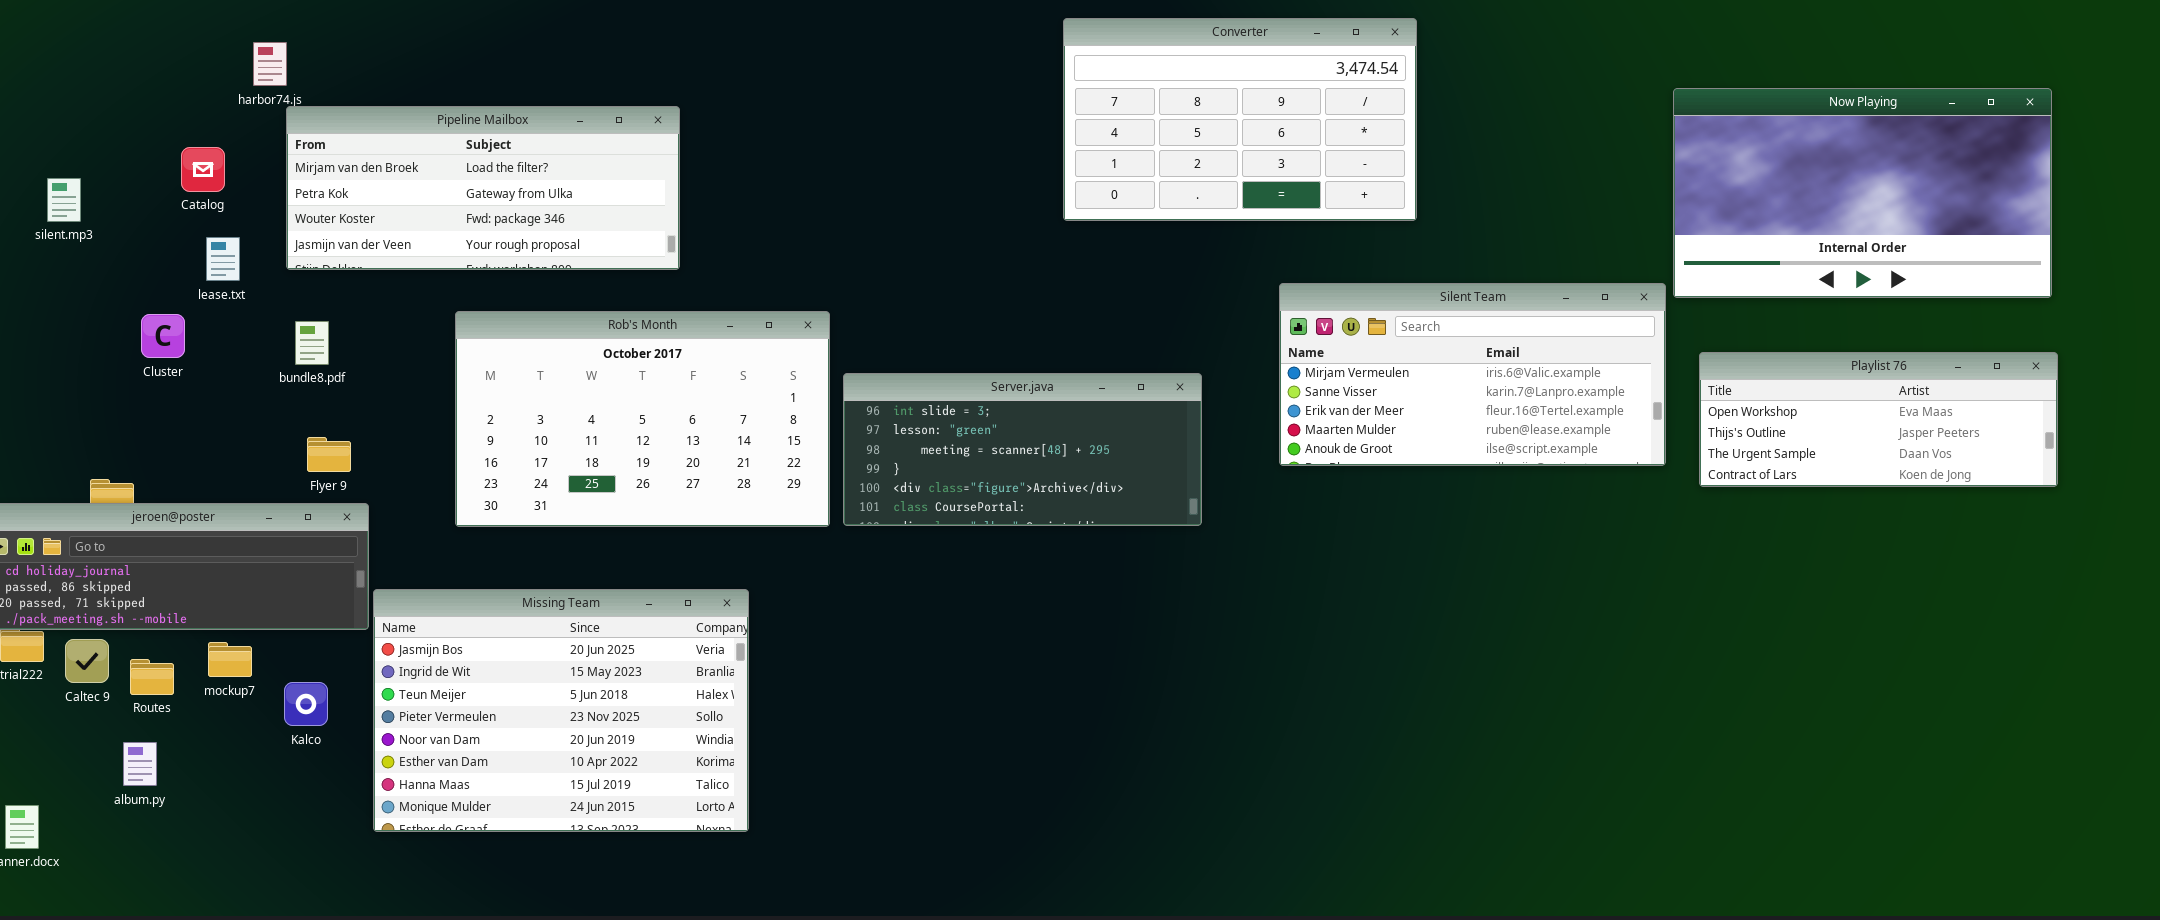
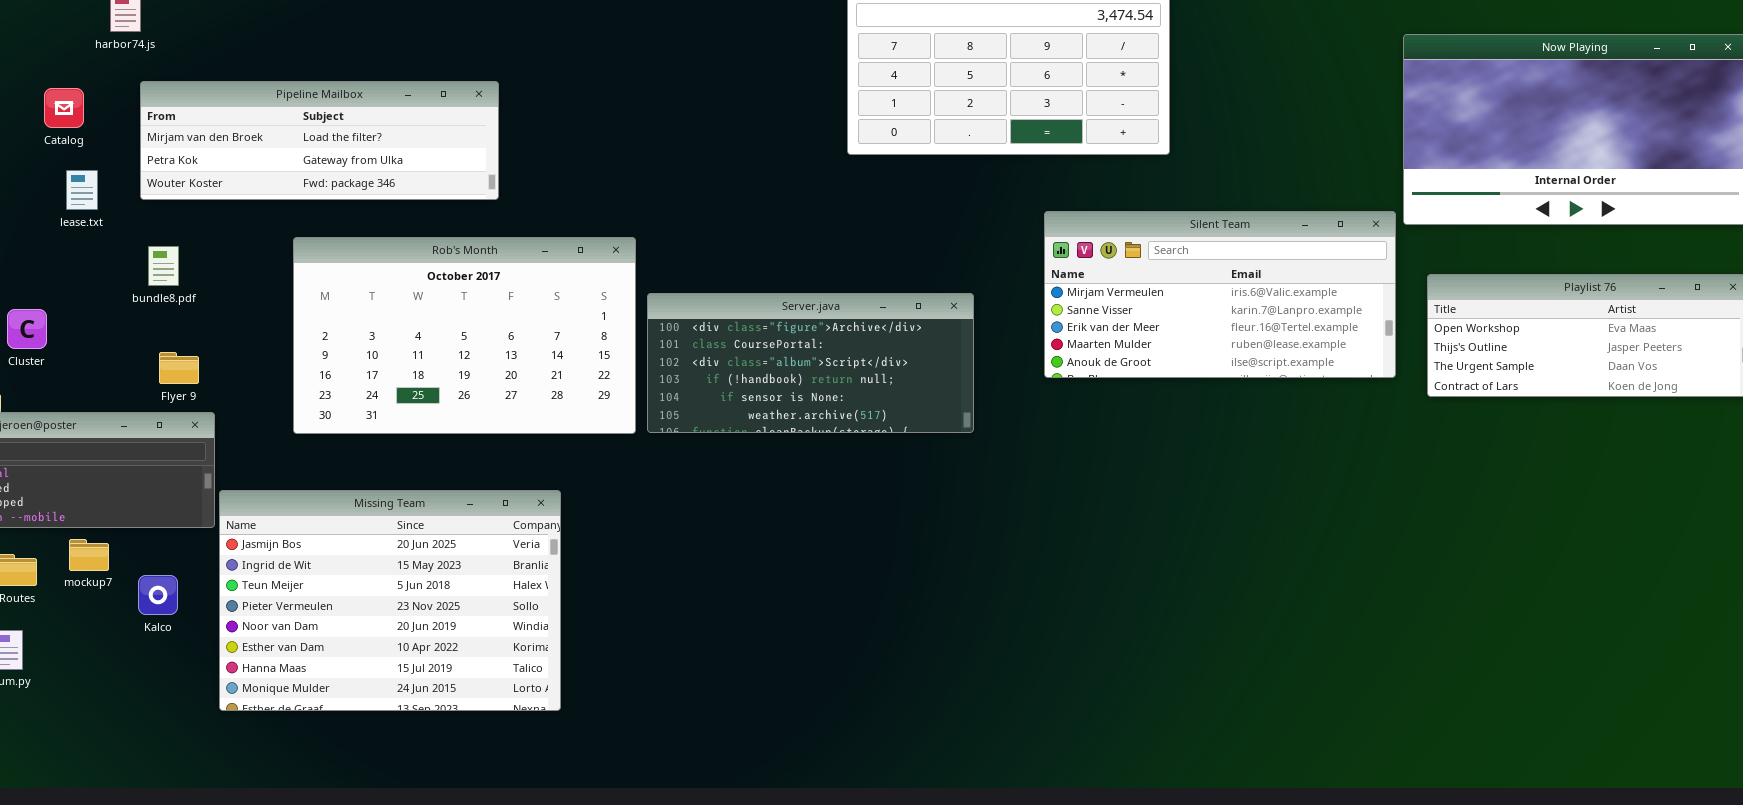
Pipeline Mailbox: [286,106,680,270] -> [140,81,499,200], resized
Cluster: [141,314,185,358] -> [7,309,47,349], moved
Server.java: [843,373,1202,526] -> [647,293,974,433], scrolled down 4 rows

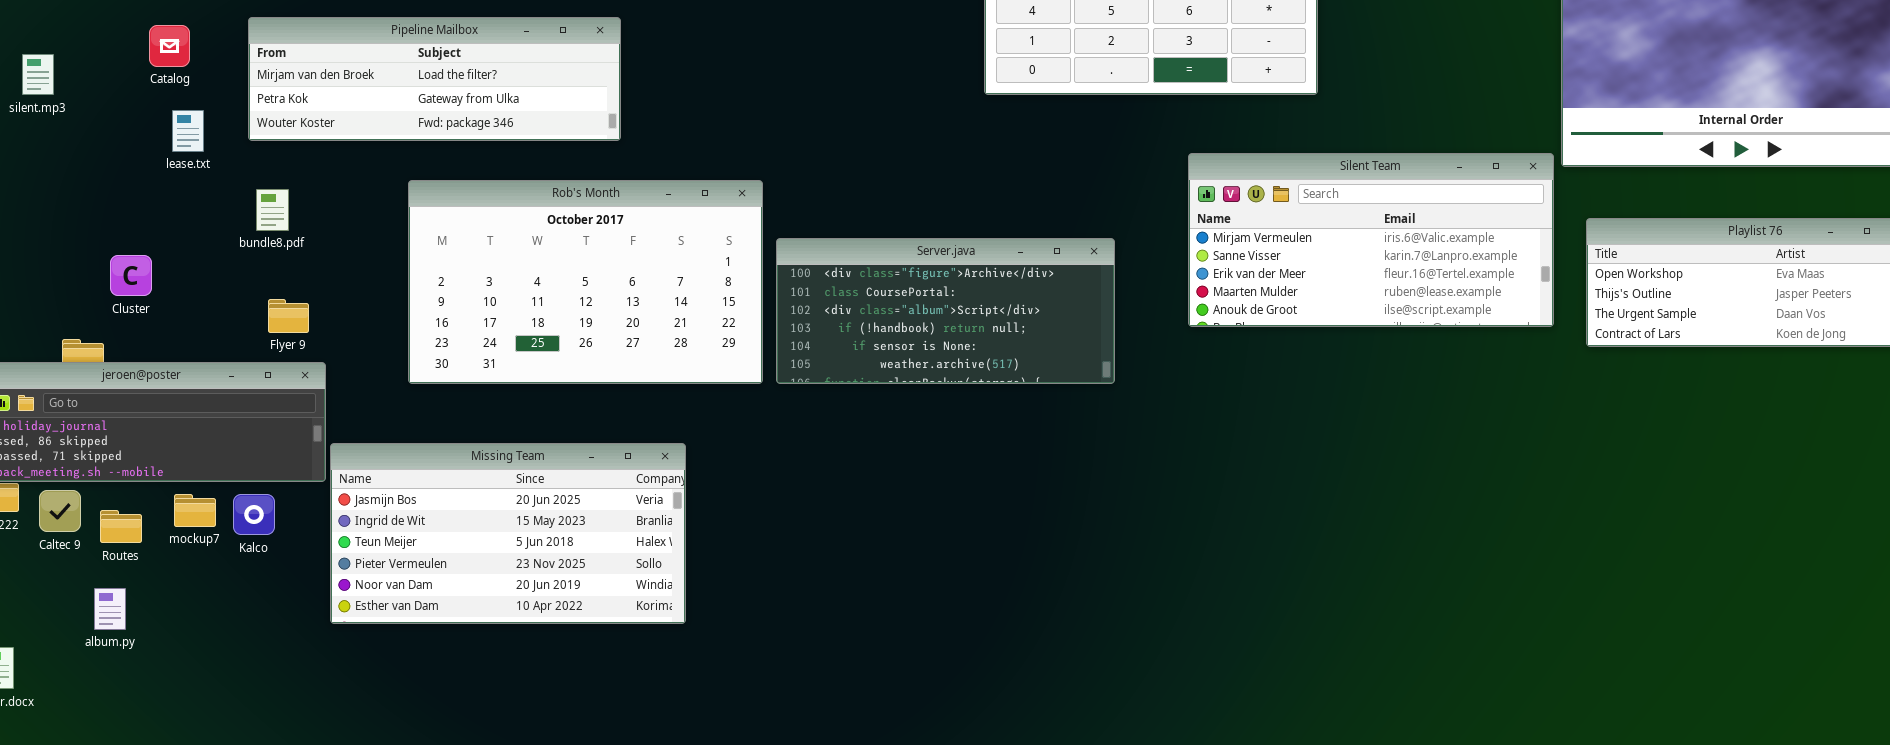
Missing Team: [219,490,561,711] -> [330,443,686,624], resized
Kalco: [138,575,178,615] -> [233,494,275,535], moved

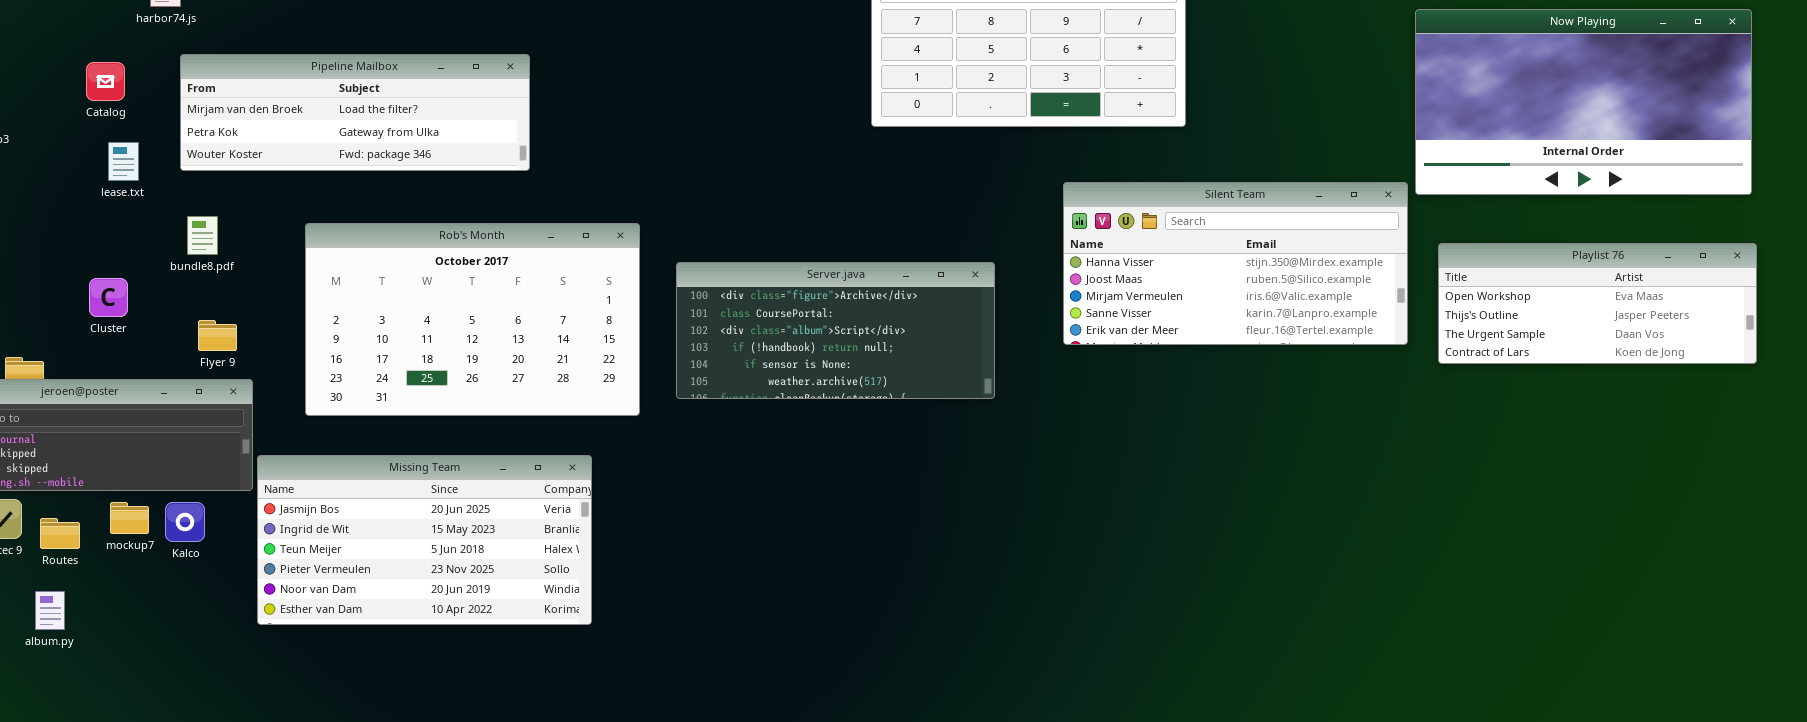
Silent Team: [1188,153,1554,327] -> [1063,182,1408,345], scrolled up 2 rows
Rob's Month: [408,180,763,384] -> [305,223,640,416], moved
Cluster: [110,255,152,296] -> [89,278,128,317], moved

